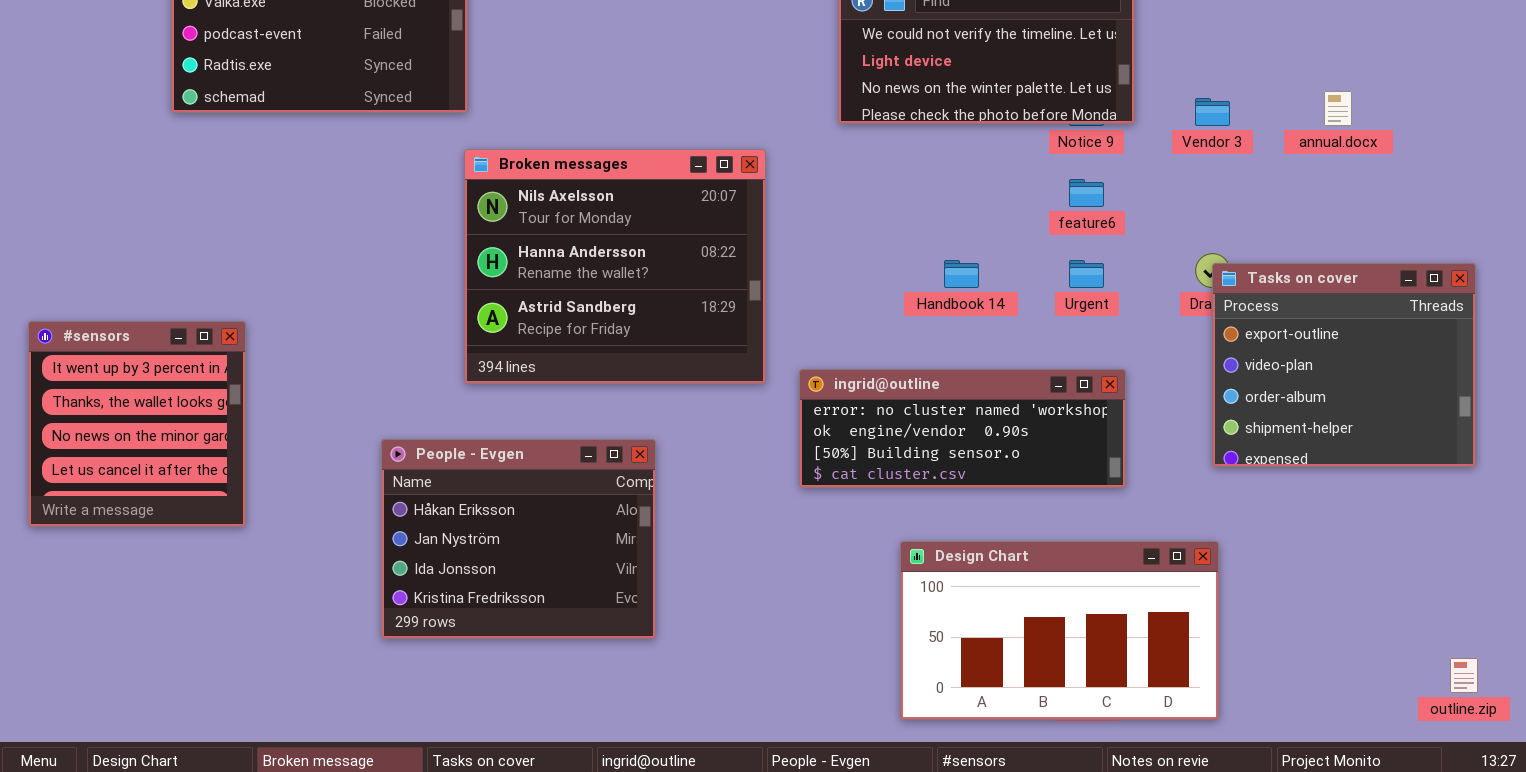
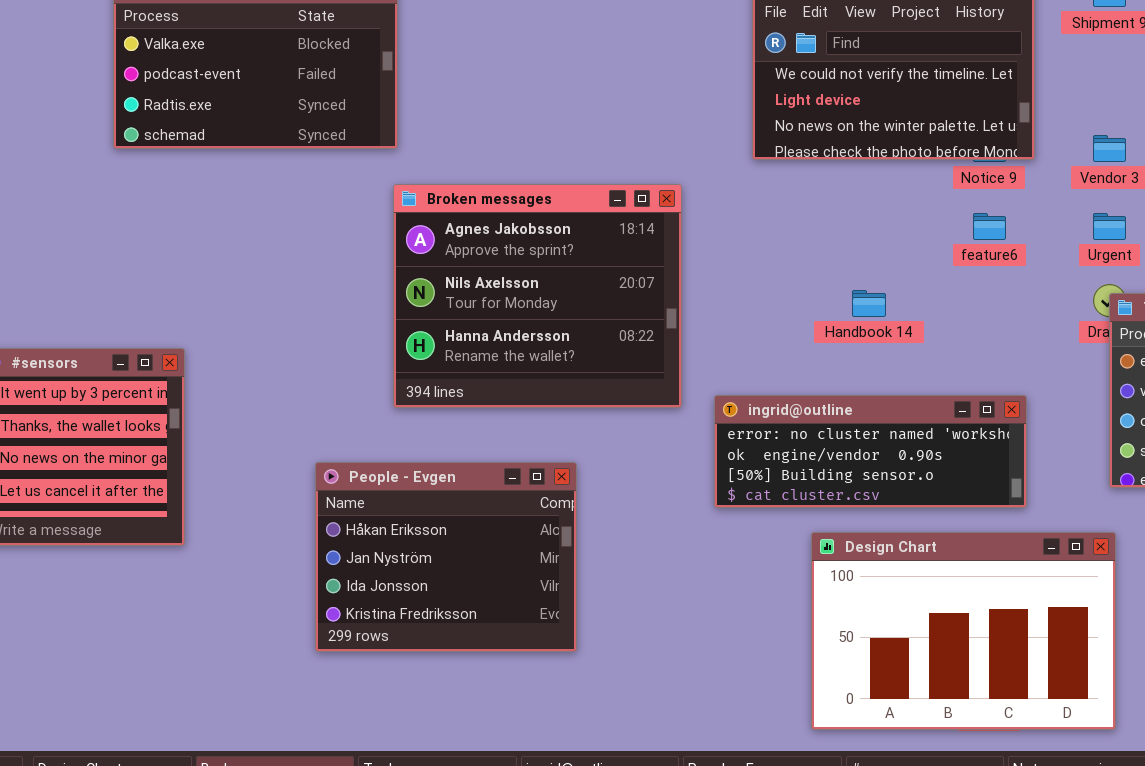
Broken messages: [464,149,766,384] -> [393,184,682,408], scrolled up 1 row
Urgent: [1069,260,1104,288] -> [1093,213,1126,240], moved
Design Chart: [900,541,1219,720] -> [811,532,1116,730], resized

